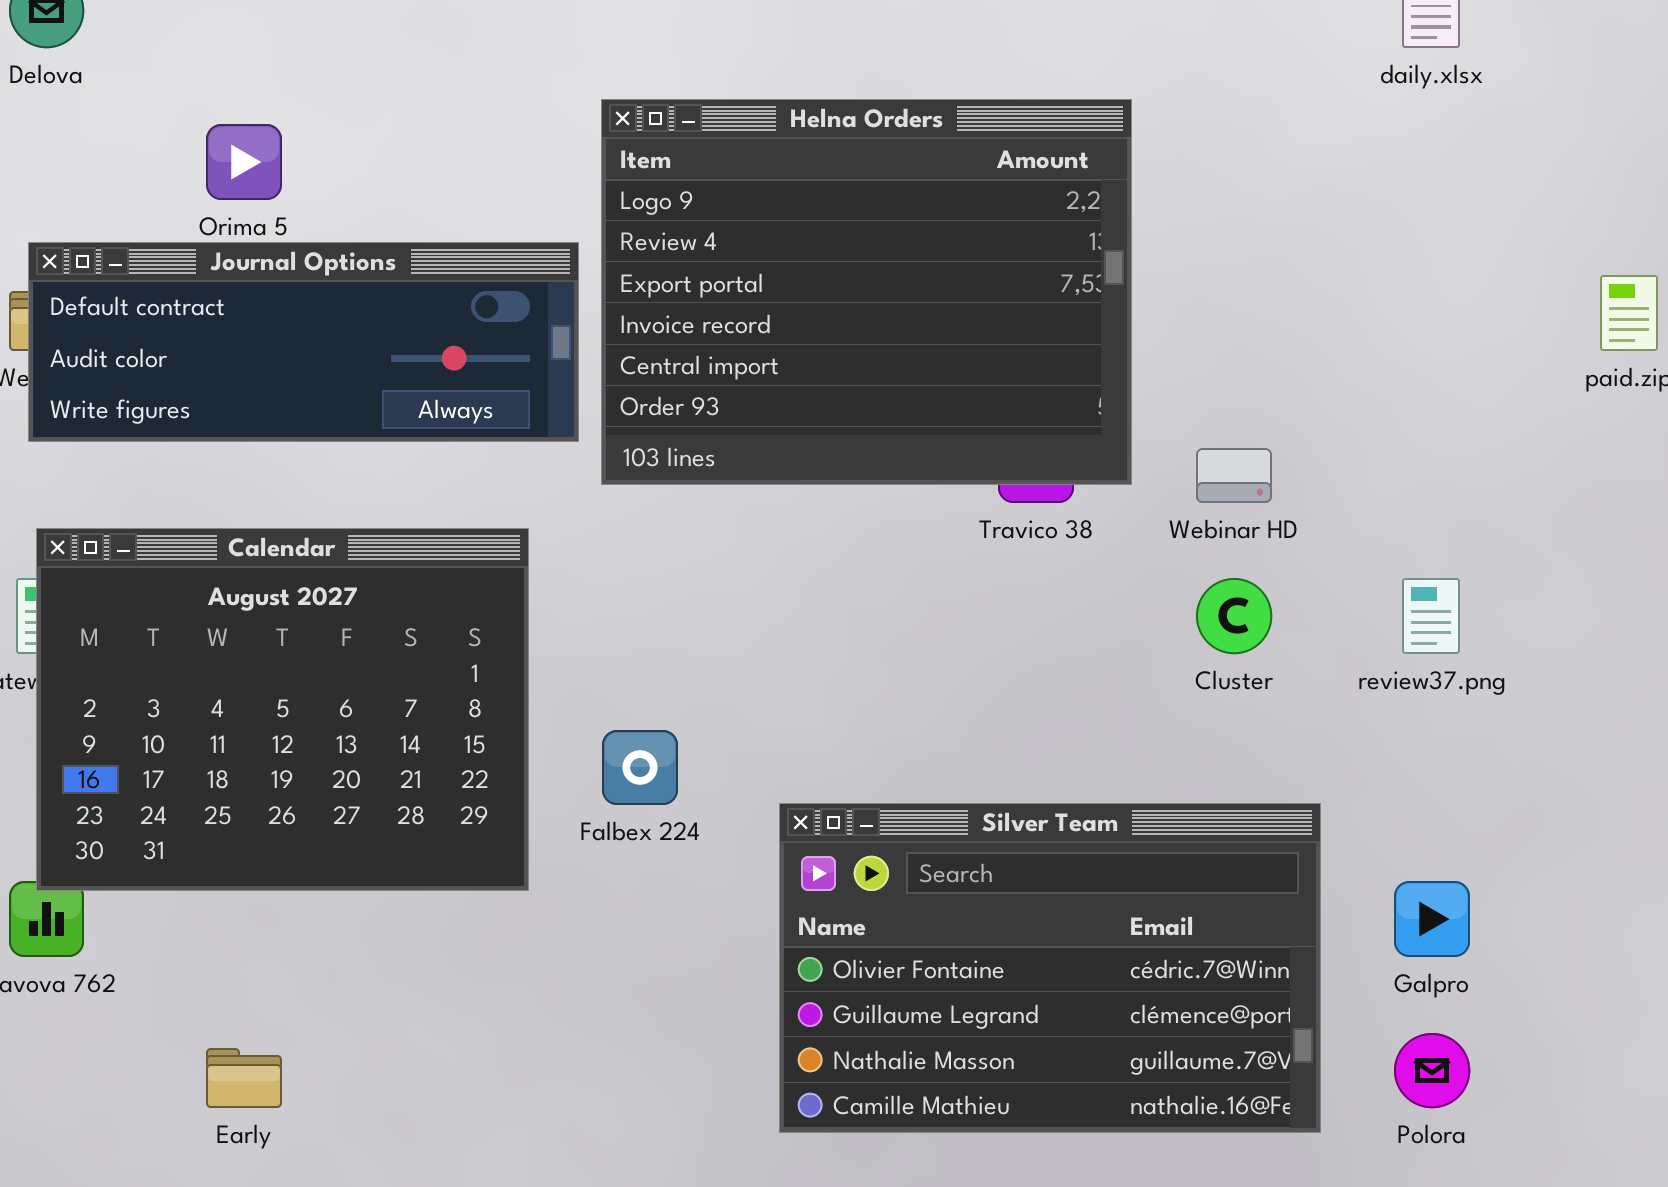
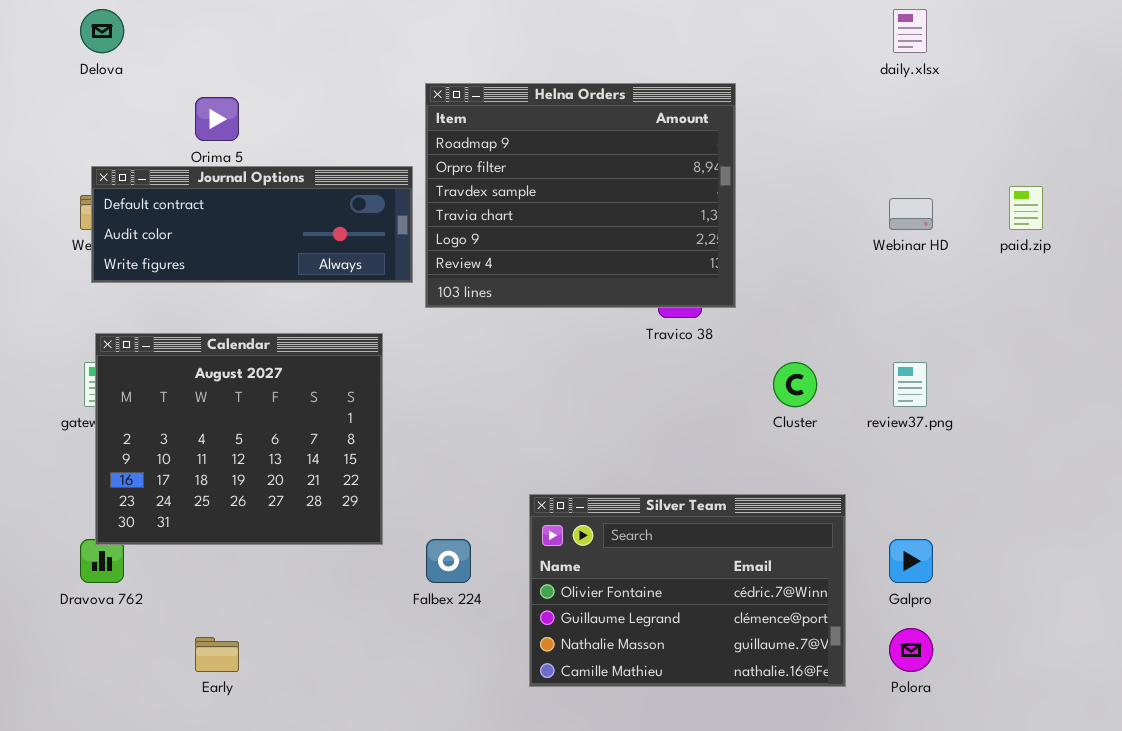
Helna Orders: [601,99,1132,485] -> [425,83,736,308], scrolled up 4 rows
Webinar HD: [1196,448,1272,503] -> [889,198,933,230], moved
Falbex 224: [602,730,678,805] -> [426,539,471,583], moved

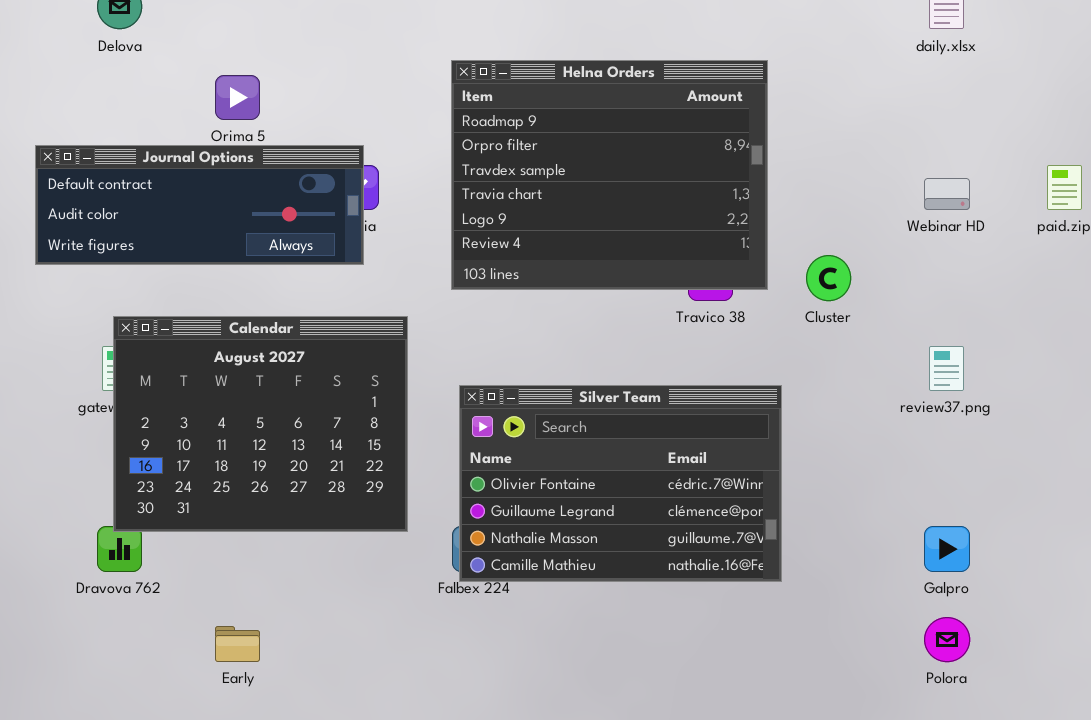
Journal Options: [91,166,413,283] -> [35,145,364,265], moved
Cluster: [773,362,817,407] -> [806,255,851,301], moved
Silver Team: [529,494,846,687] -> [459,385,782,582], moved

